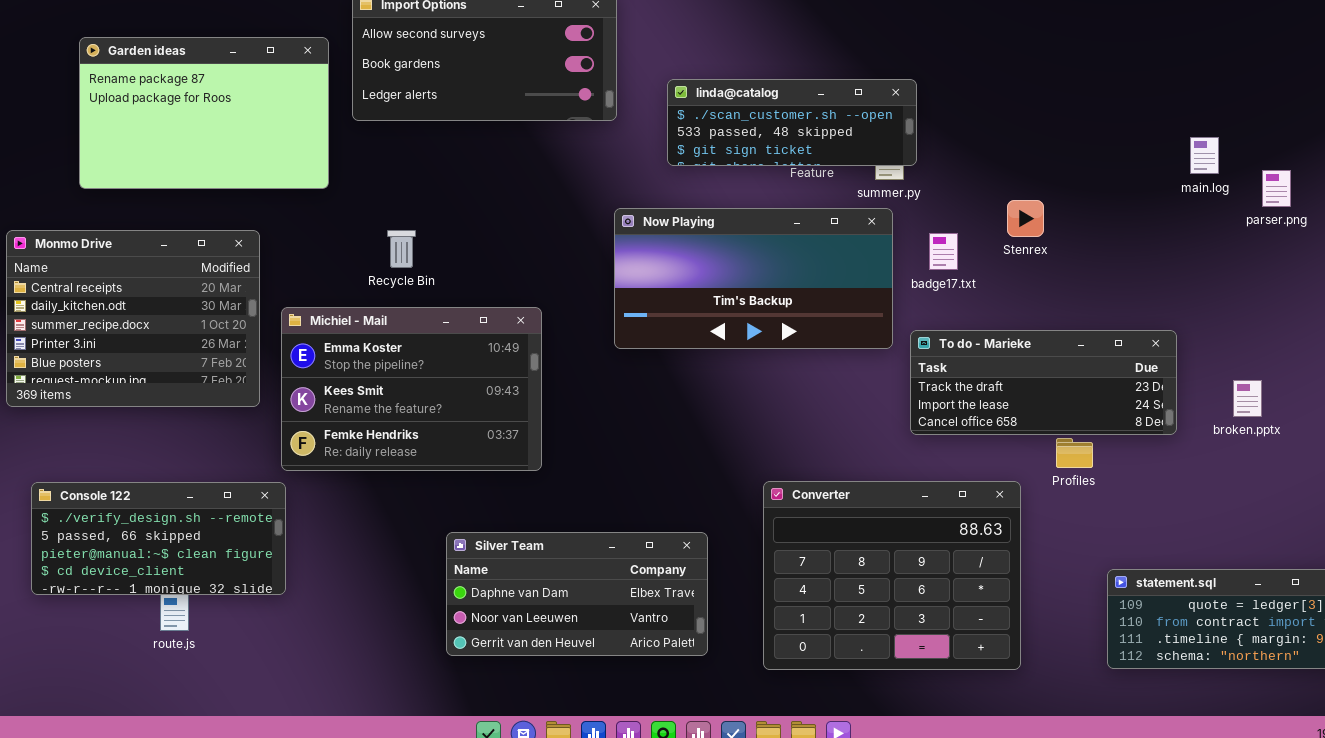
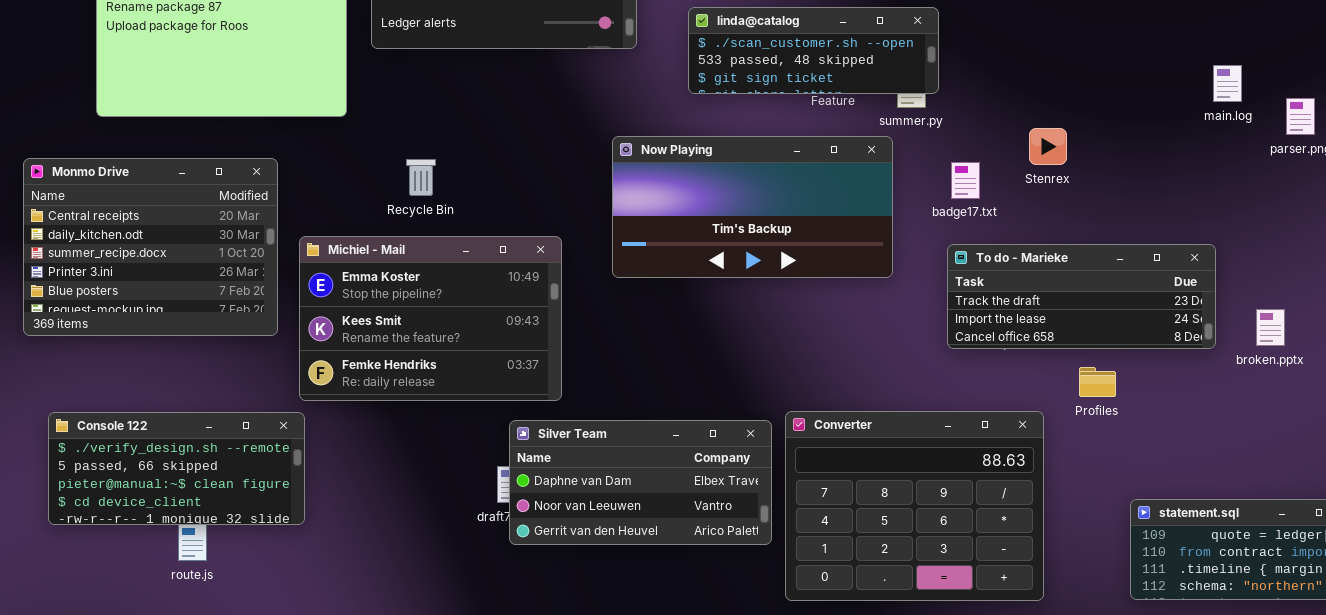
Now Playing: [614,208,893,349] -> [612,136,893,278], moved
To do - Marieke: [910,330,1177,435] -> [947,244,1216,349], moved
Silver Team: [446,532,708,656] -> [509,420,772,545], moved

